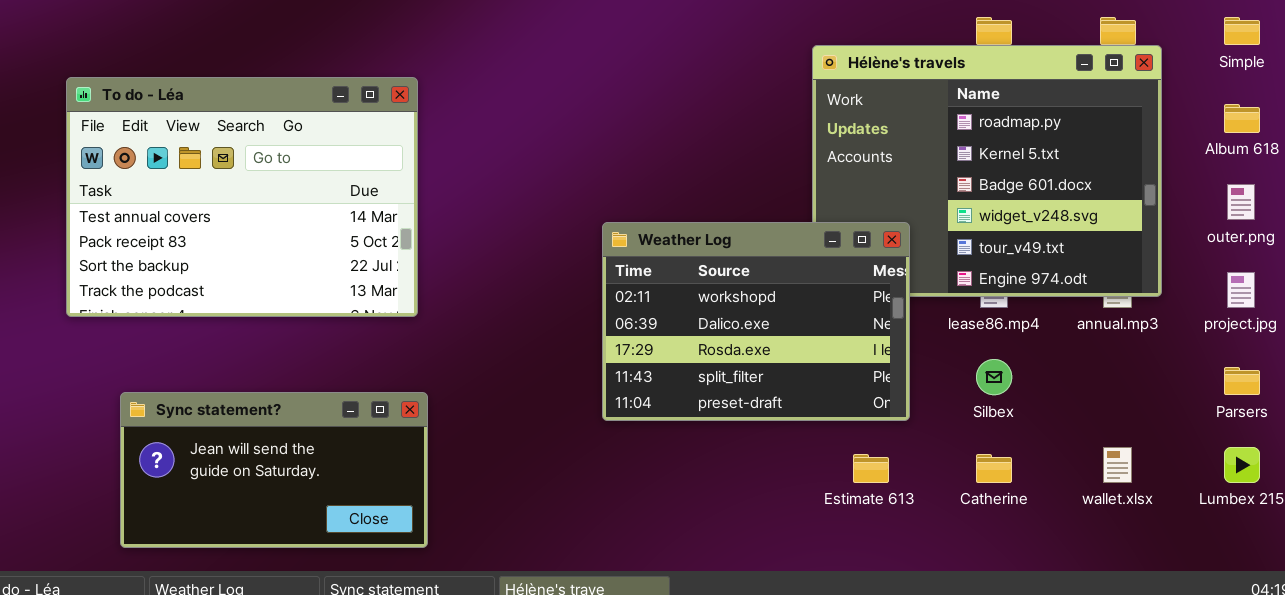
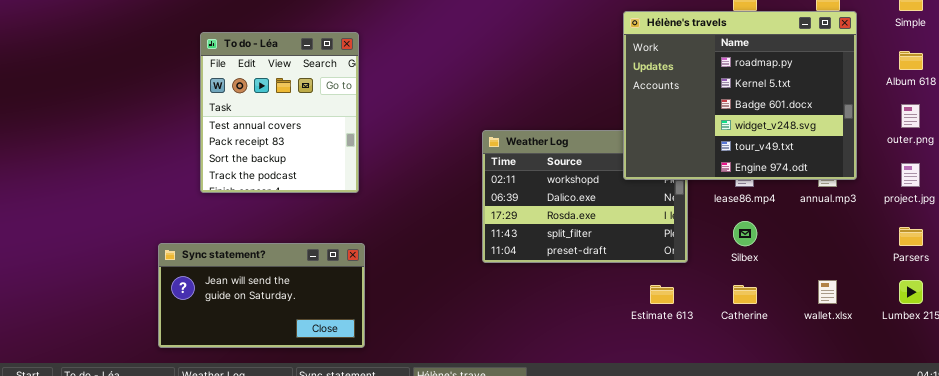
Hélène's travels: [812,45,1162,297] -> [623,11,857,180], raised
To do - Léa: [66,77,418,317] -> [200,32,359,193], resized

